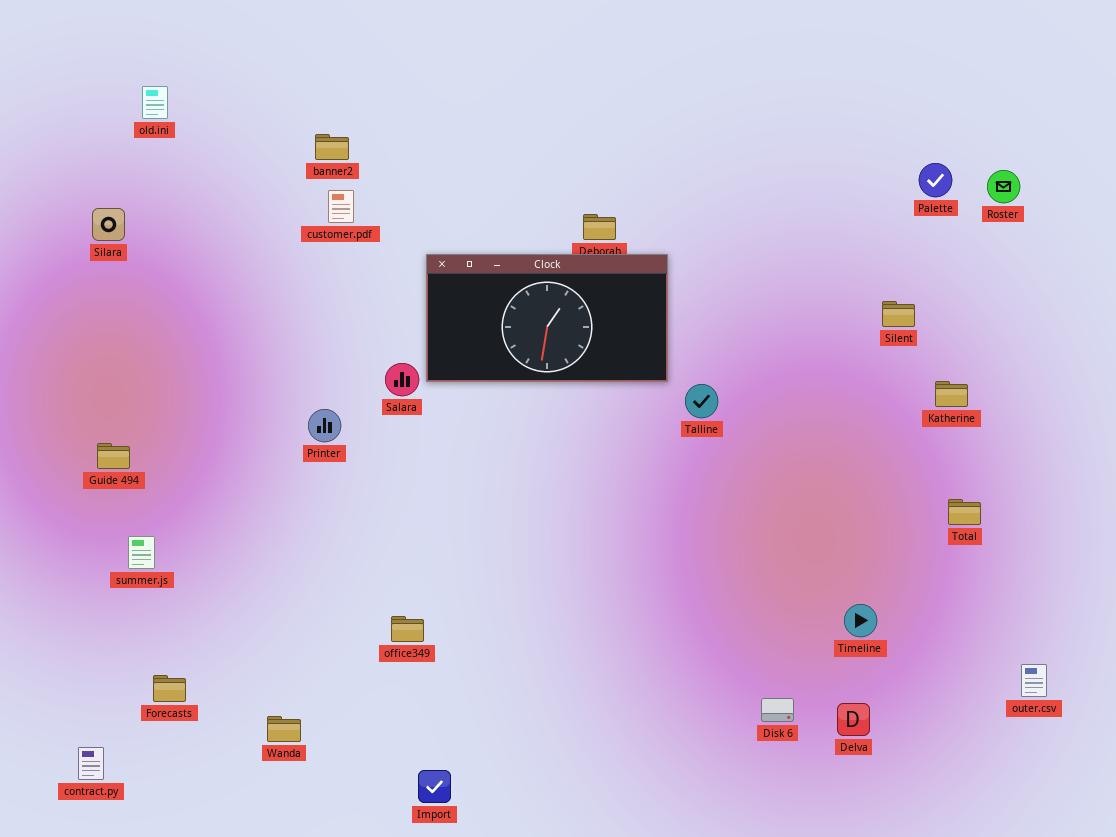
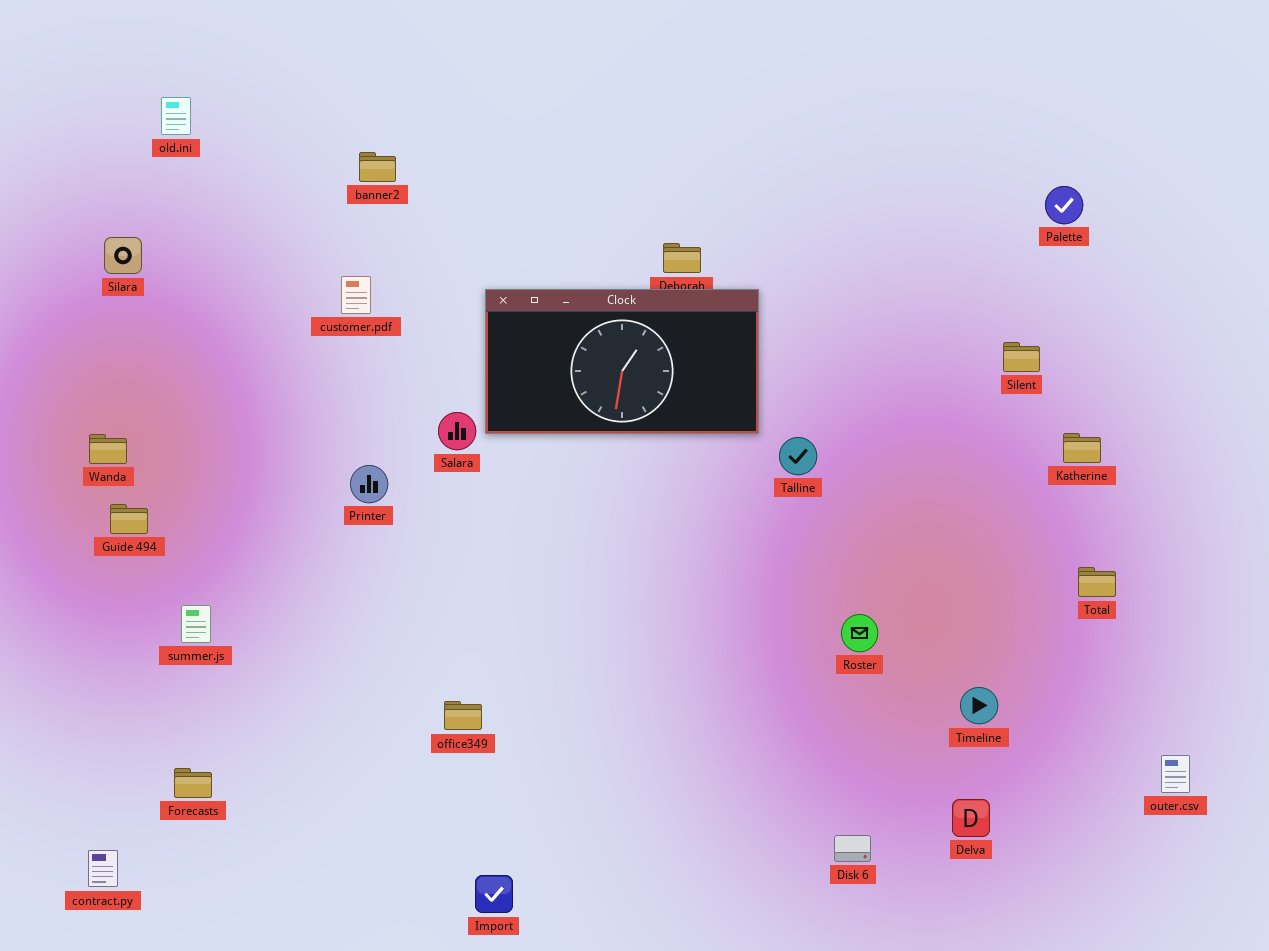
Roster: [987,170,1020,203] -> [841,614,878,652], moved
customer.pdf: [328,190,354,223] -> [341,276,371,314], moved
summer.js: [128,536,155,569] -> [181,605,211,643], moved
Disk 6: [761,698,794,722] -> [834,835,871,862], moved
Wanda: [267,716,301,742] -> [89,434,127,464], moved

